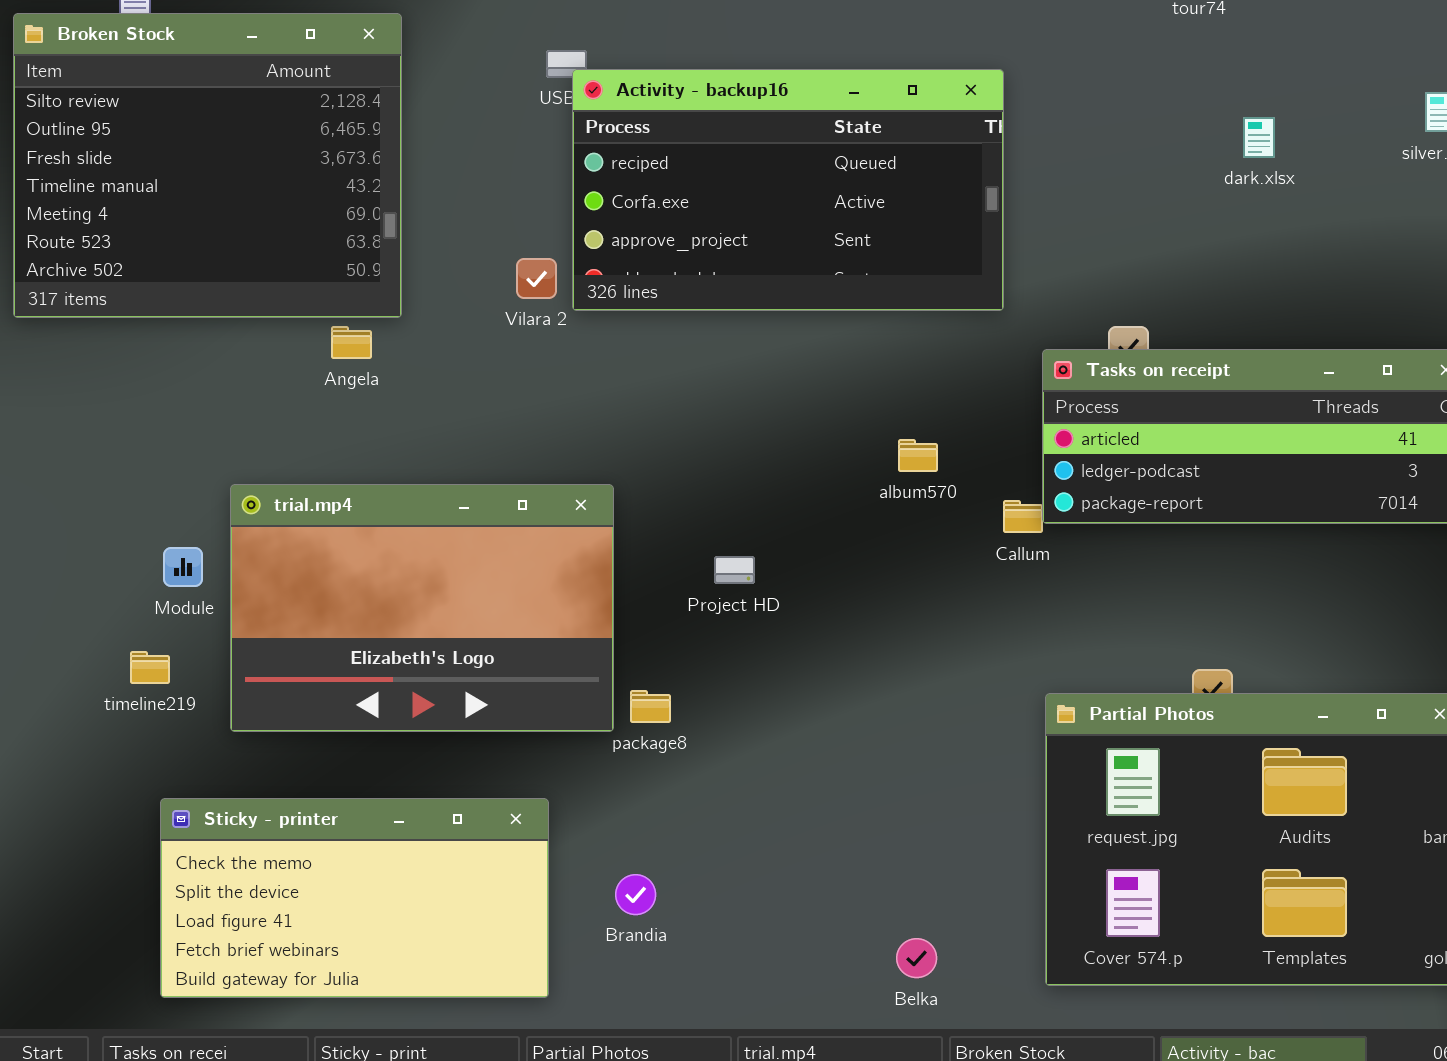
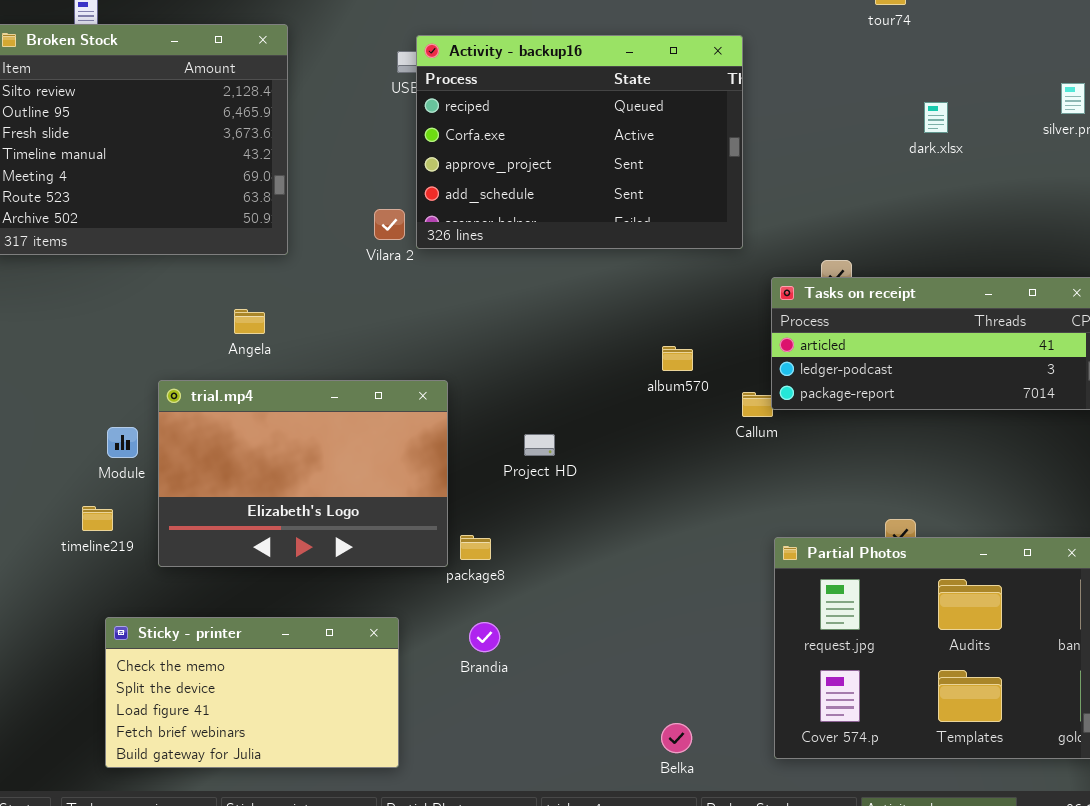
Activity - backup16: [572,69,1004,311] -> [416,35,743,249], resized
Angela: [331,326,372,359] -> [234,309,265,334], moved
Brandia: [615,874,656,915] -> [469,622,500,652], moved

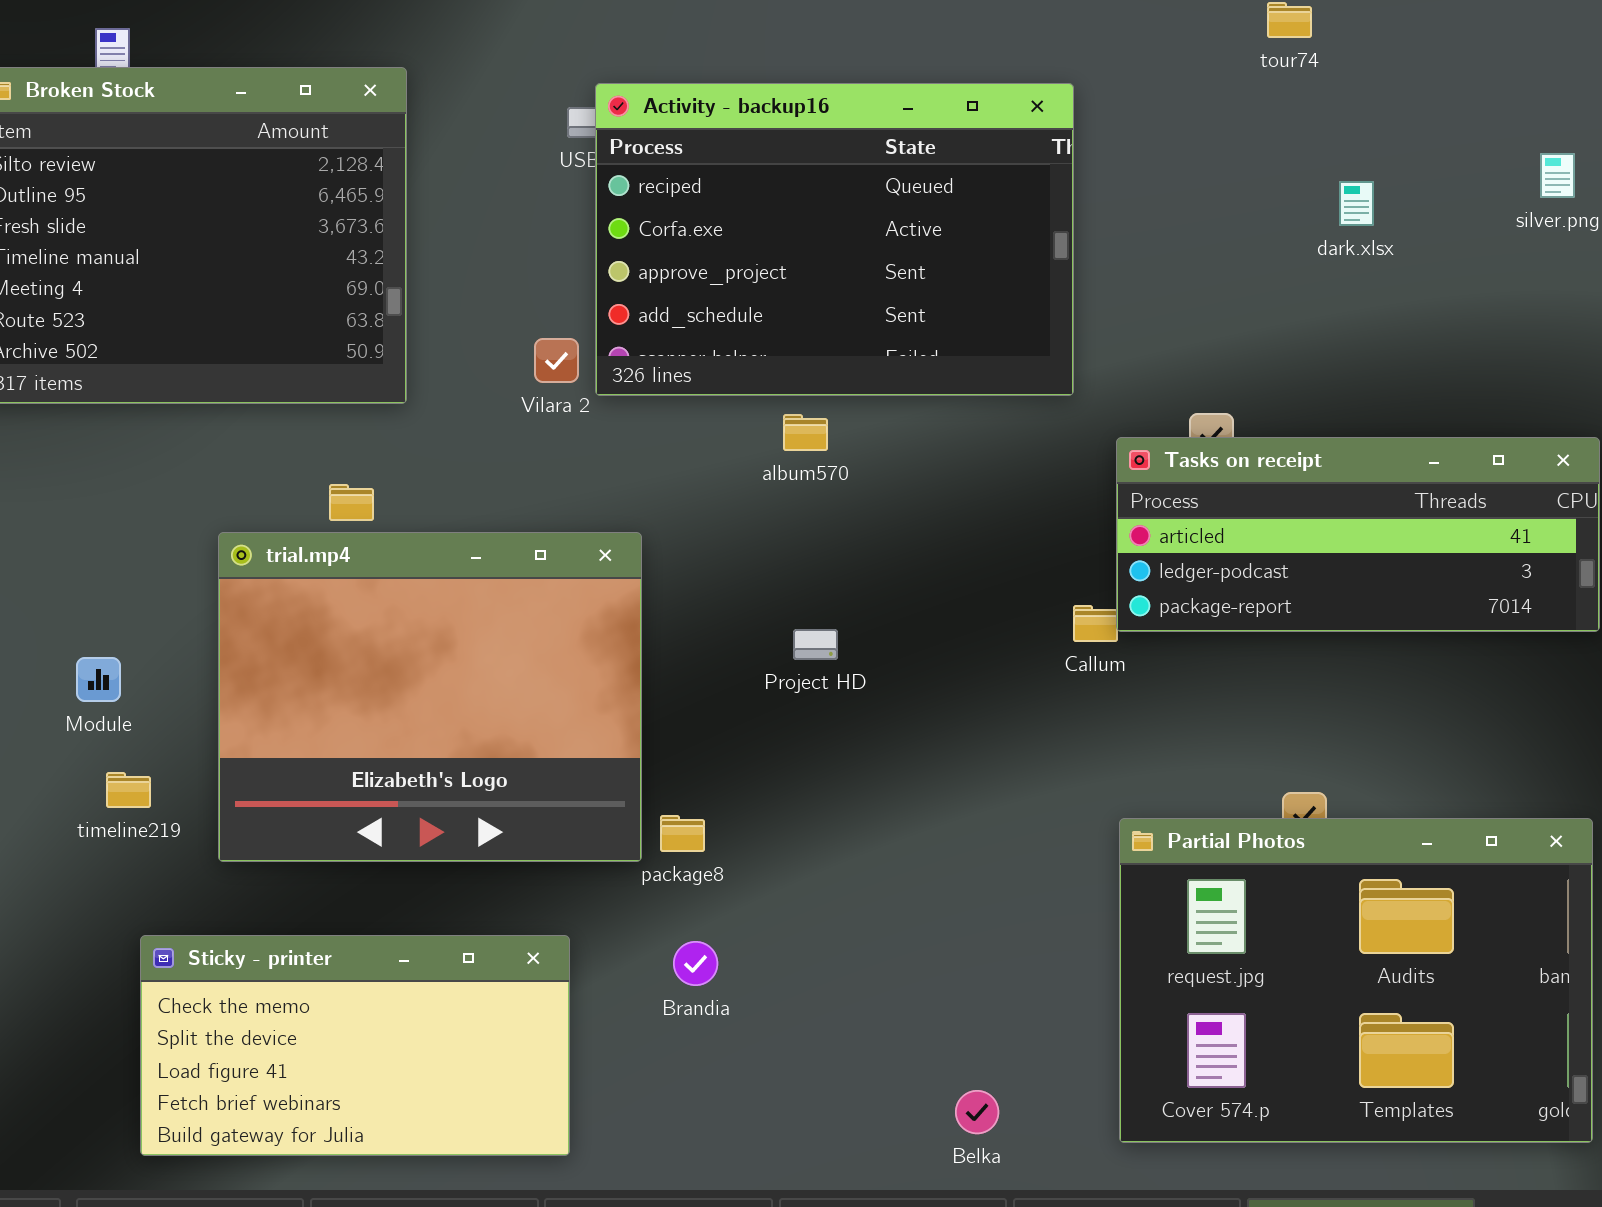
album570: [662,346,693,371] -> [783,414,828,451], moved
trial.mp4: [158,380,448,567] -> [218,532,642,862], resized
Module: [107,427,138,458] -> [76,657,121,702], moved
Project HD: [524,434,555,456] -> [793,629,838,660], moved

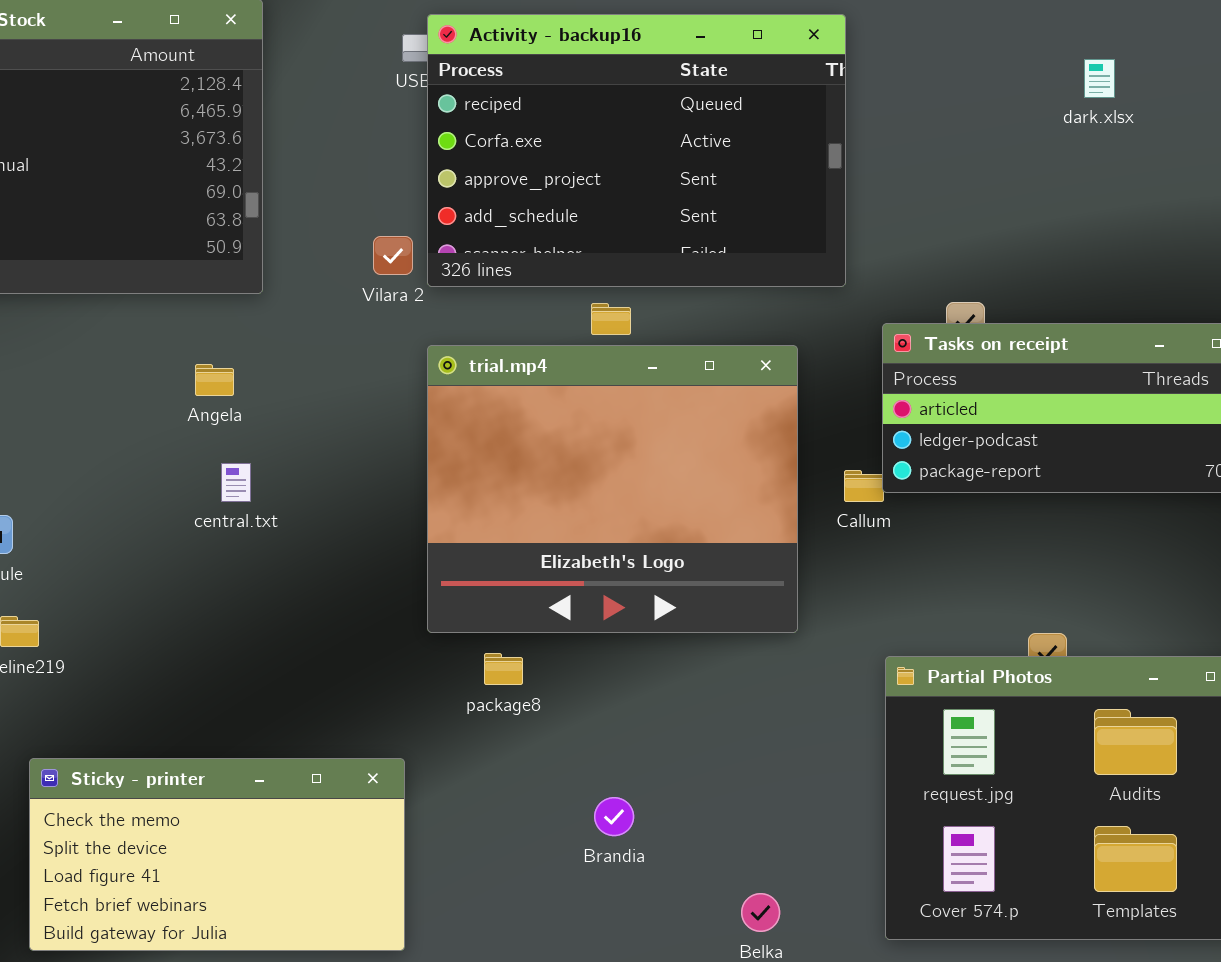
dark.xlsx: [1339,181,1374,226] -> [1084,59,1115,98], moved
trial.mp4: [218,532,642,862] -> [427,345,798,633], moved
Brandia: [673,941,718,986] -> [594,797,634,836], moved

